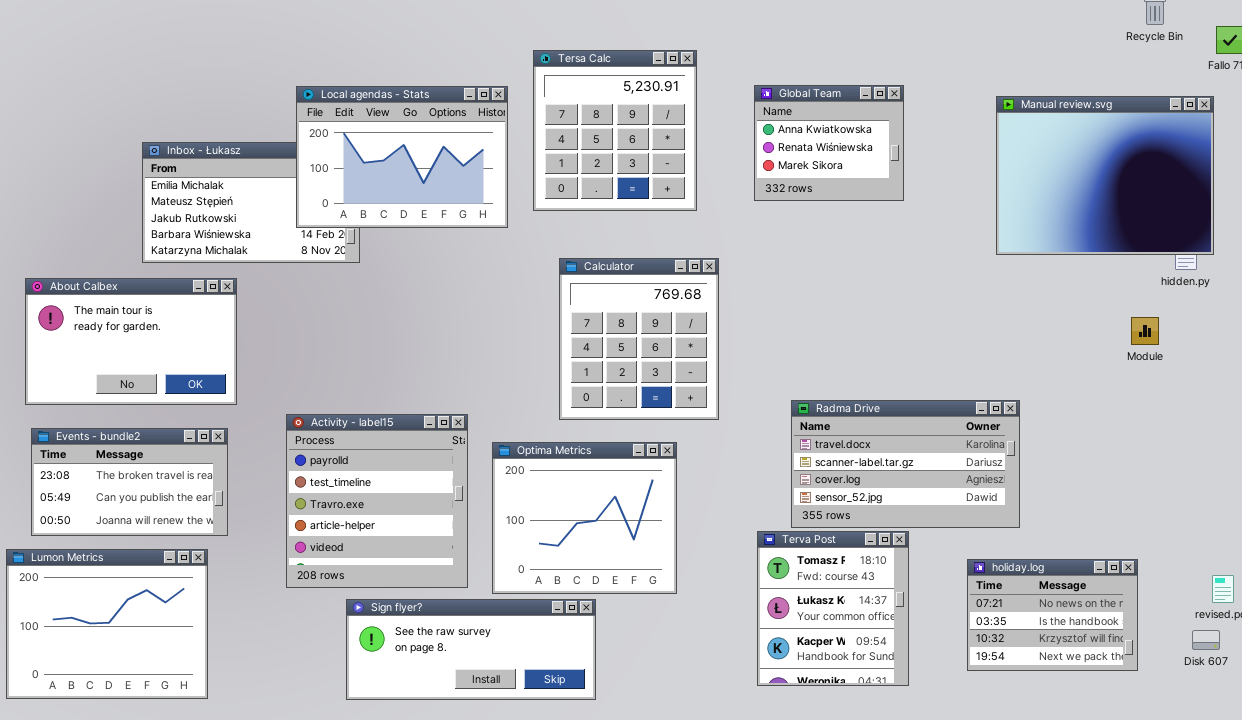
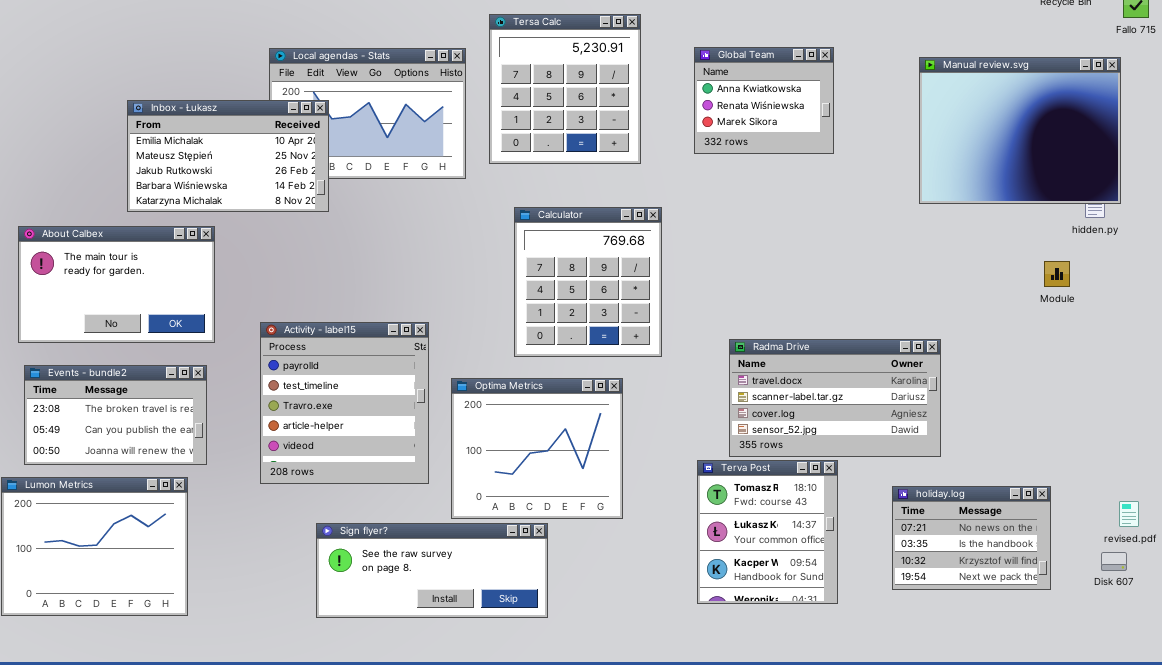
Inbox - Łukasz: [142,142,360,263] -> [127,100,329,212], raised
Activity - label15: [286,414,468,588] -> [260,322,429,484], moved

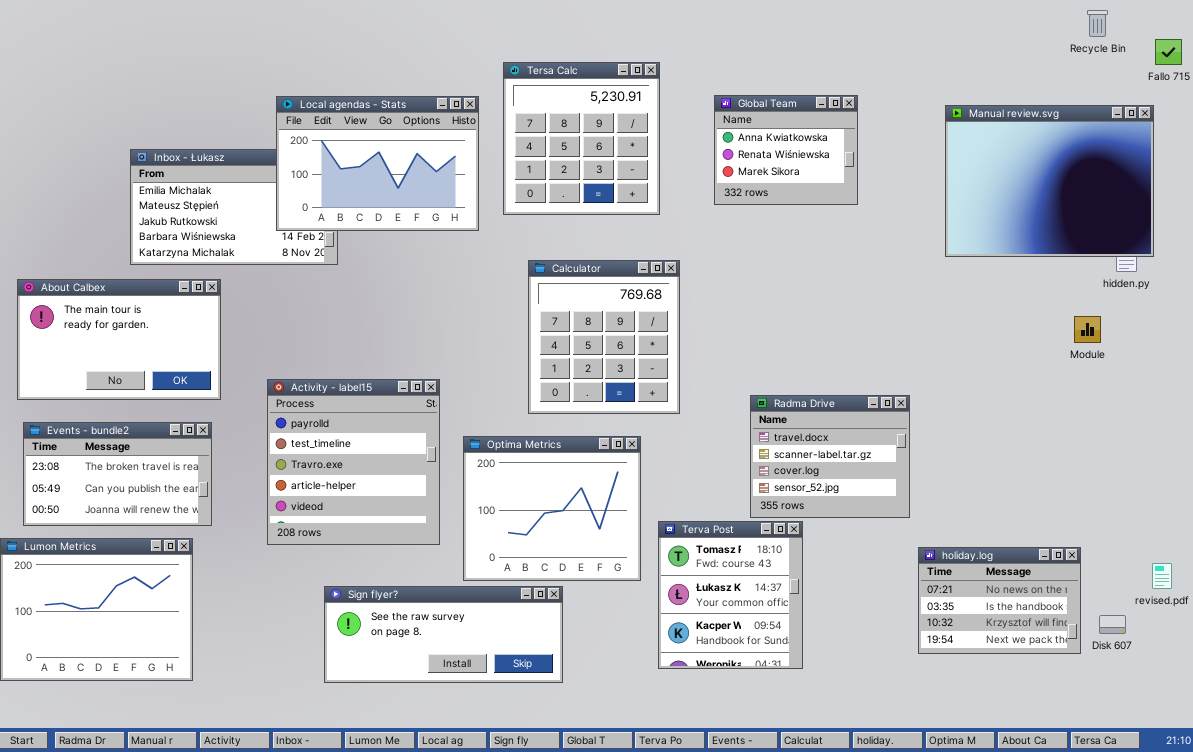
Local agendas - Stats: [269,48,466,179] -> [276,96,479,231], raised
Radma Drive: [729,339,941,457] -> [750,395,910,518], resized
Terva Post: [697,460,838,604] -> [658,521,803,669], moved
Disk 607: [1101,552,1127,571] -> [1099,615,1126,634], moved

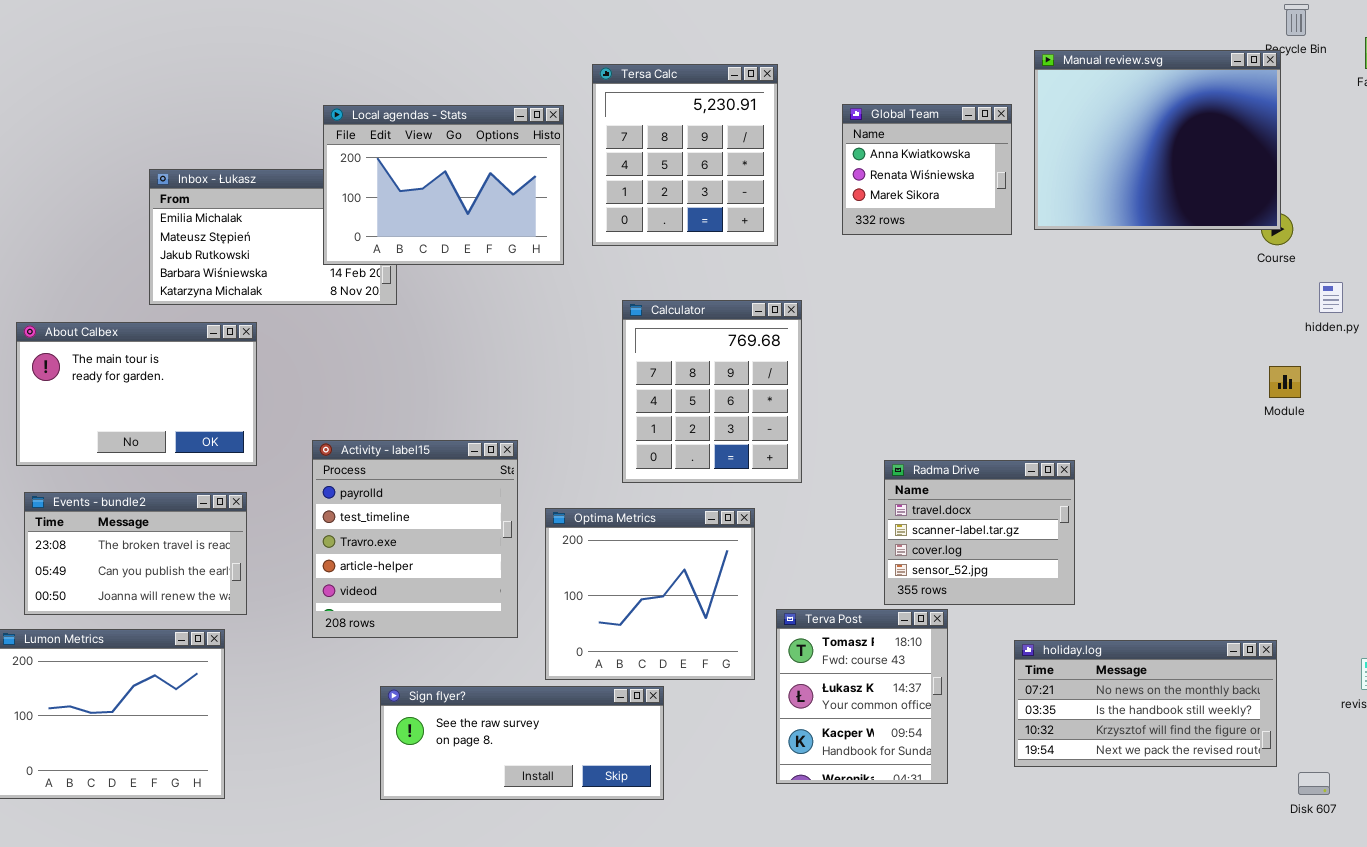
Manual review.svg: [945,105,1154,257] -> [1034,50,1281,230], moved
holiday.log: [918,547,1081,654] -> [1014,640,1277,767], resized
Disk 607: [1099,615,1126,634] -> [1298,772,1330,795], moved

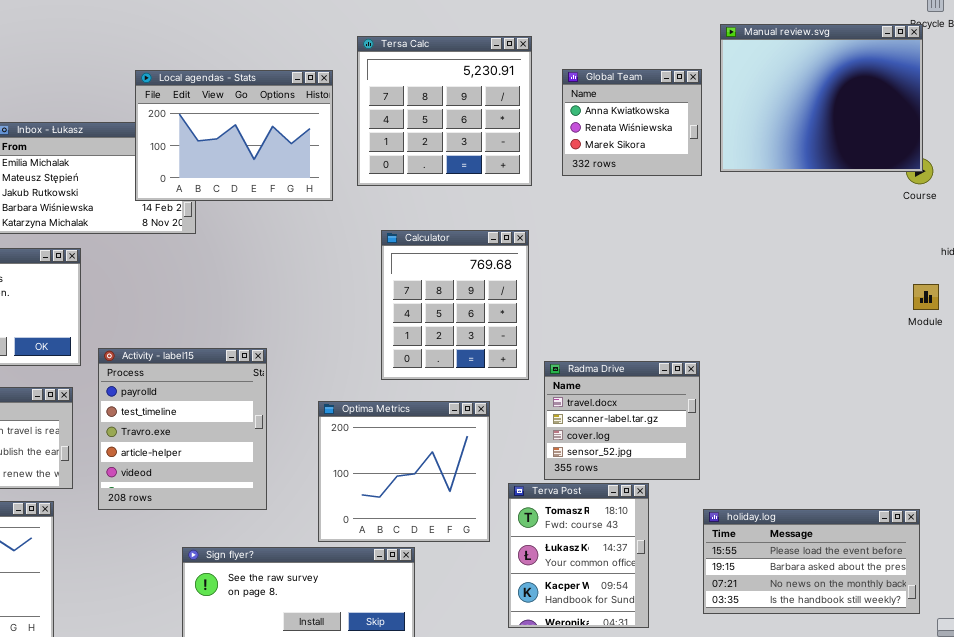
Tersa Calc: [592,64,778,246] -> [357,36,532,186], resized
Activity - label15: [312,440,518,638] -> [98,348,267,510], moved
Radma Drive: [884,460,1075,605] -> [544,361,700,480], moved
holiday.log: [1014,640,1277,767] -> [703,509,920,614], scrolled up 2 rows

